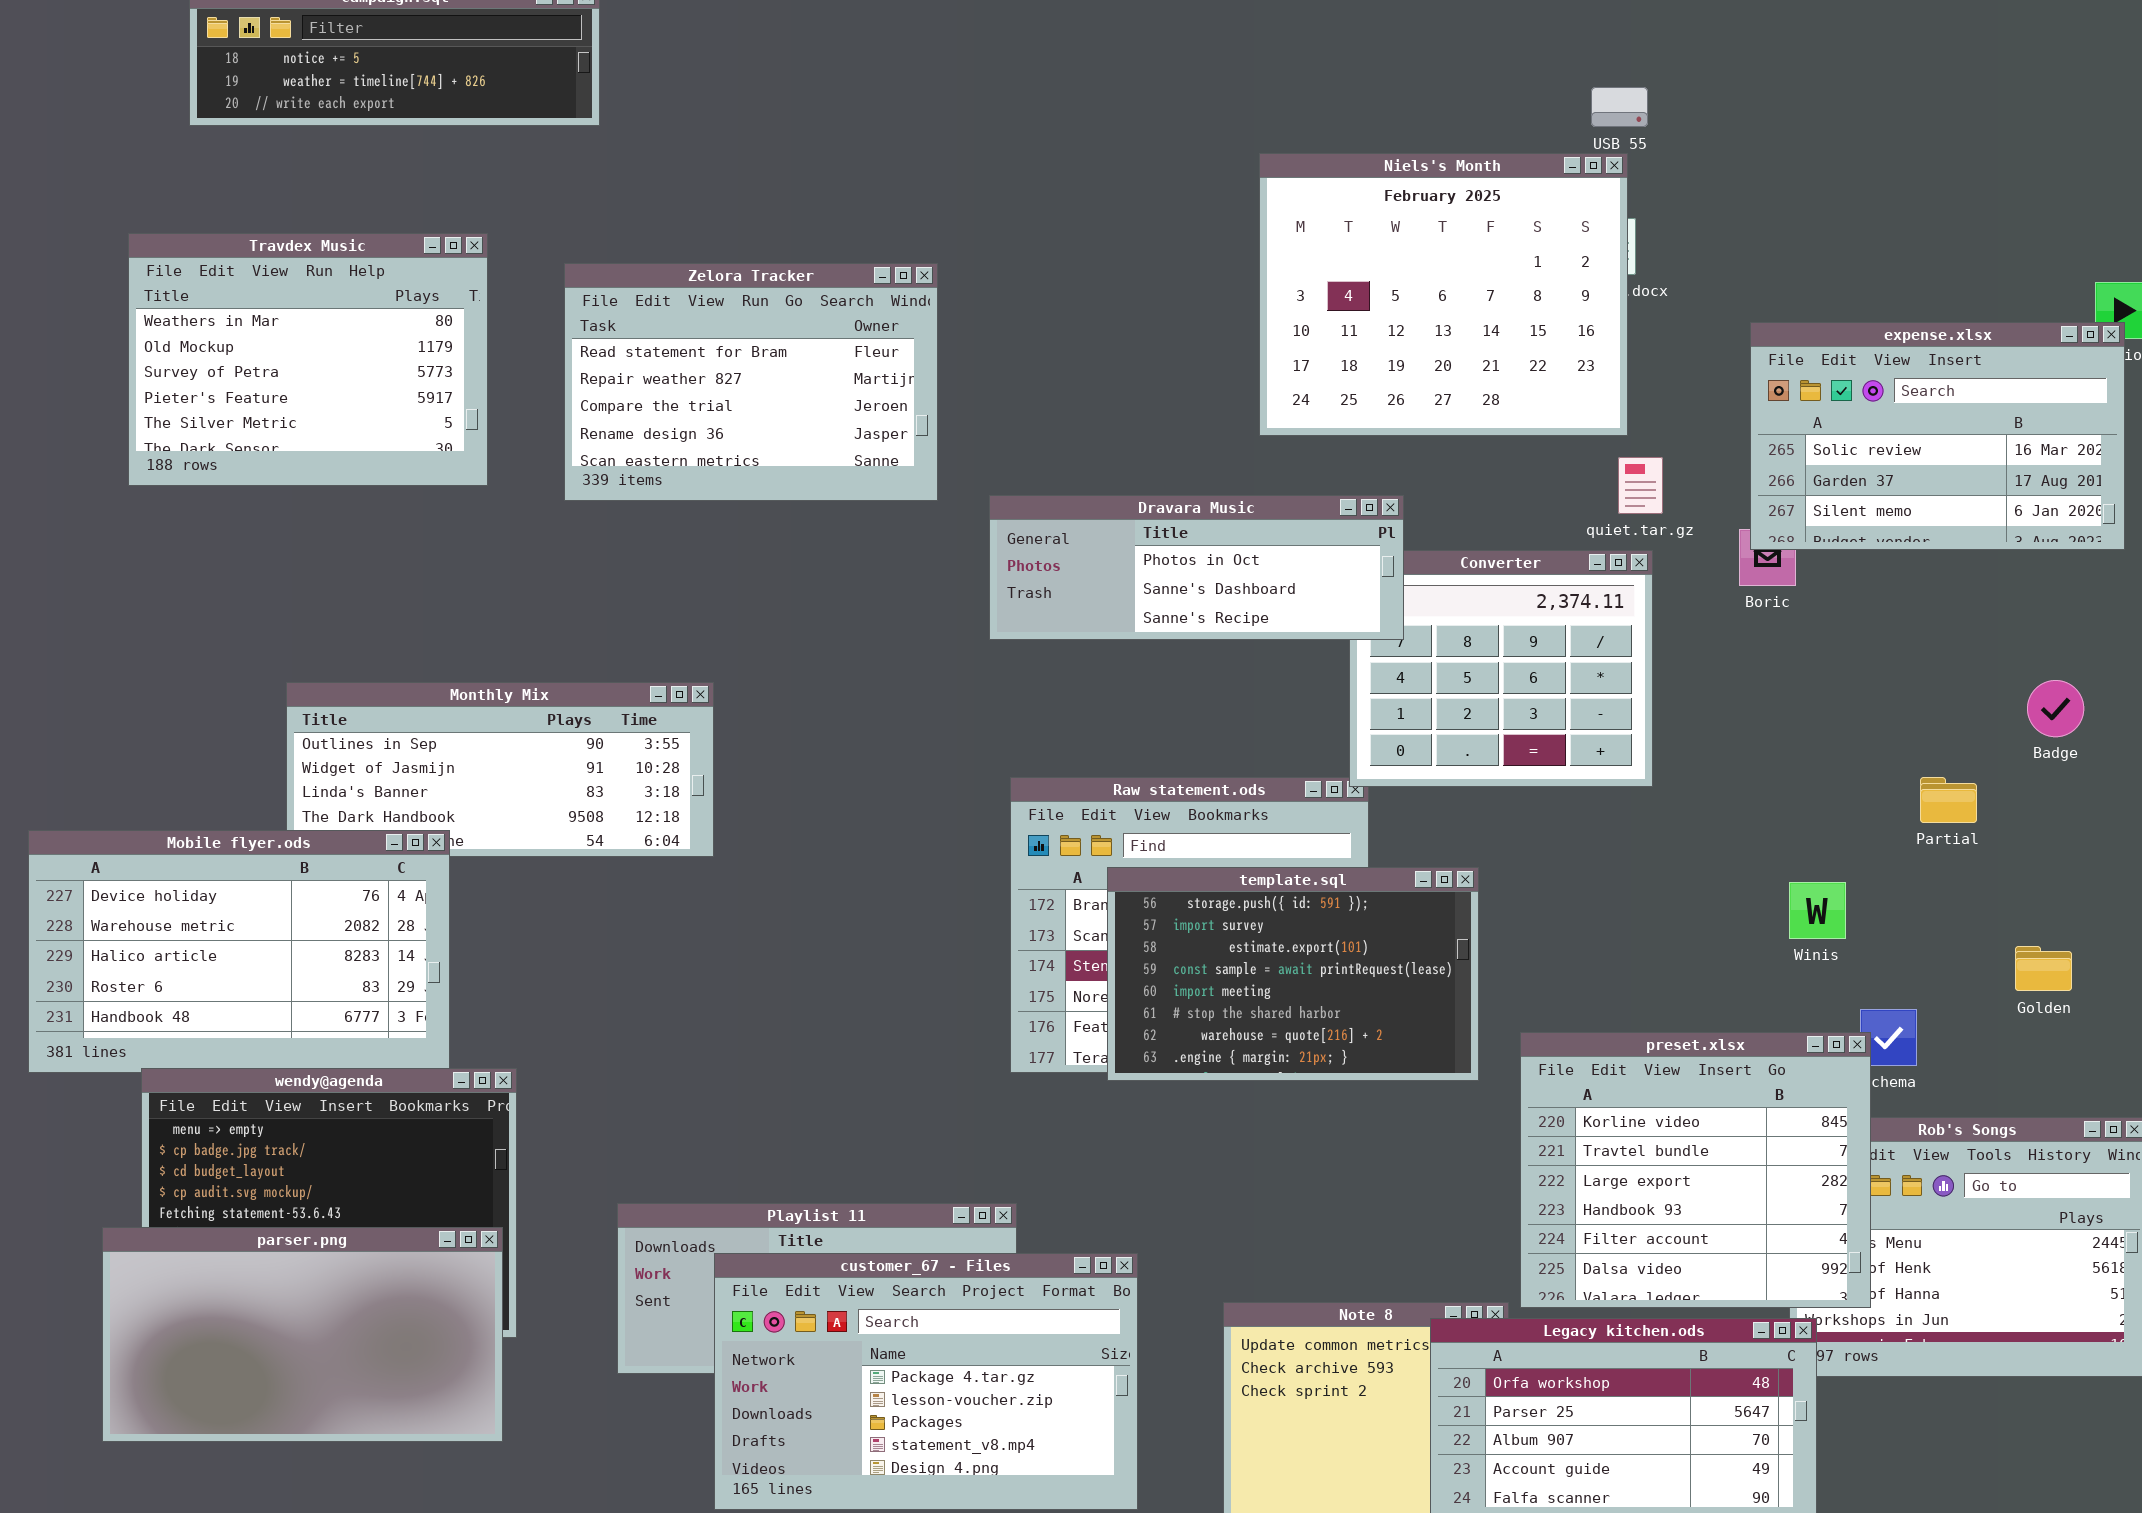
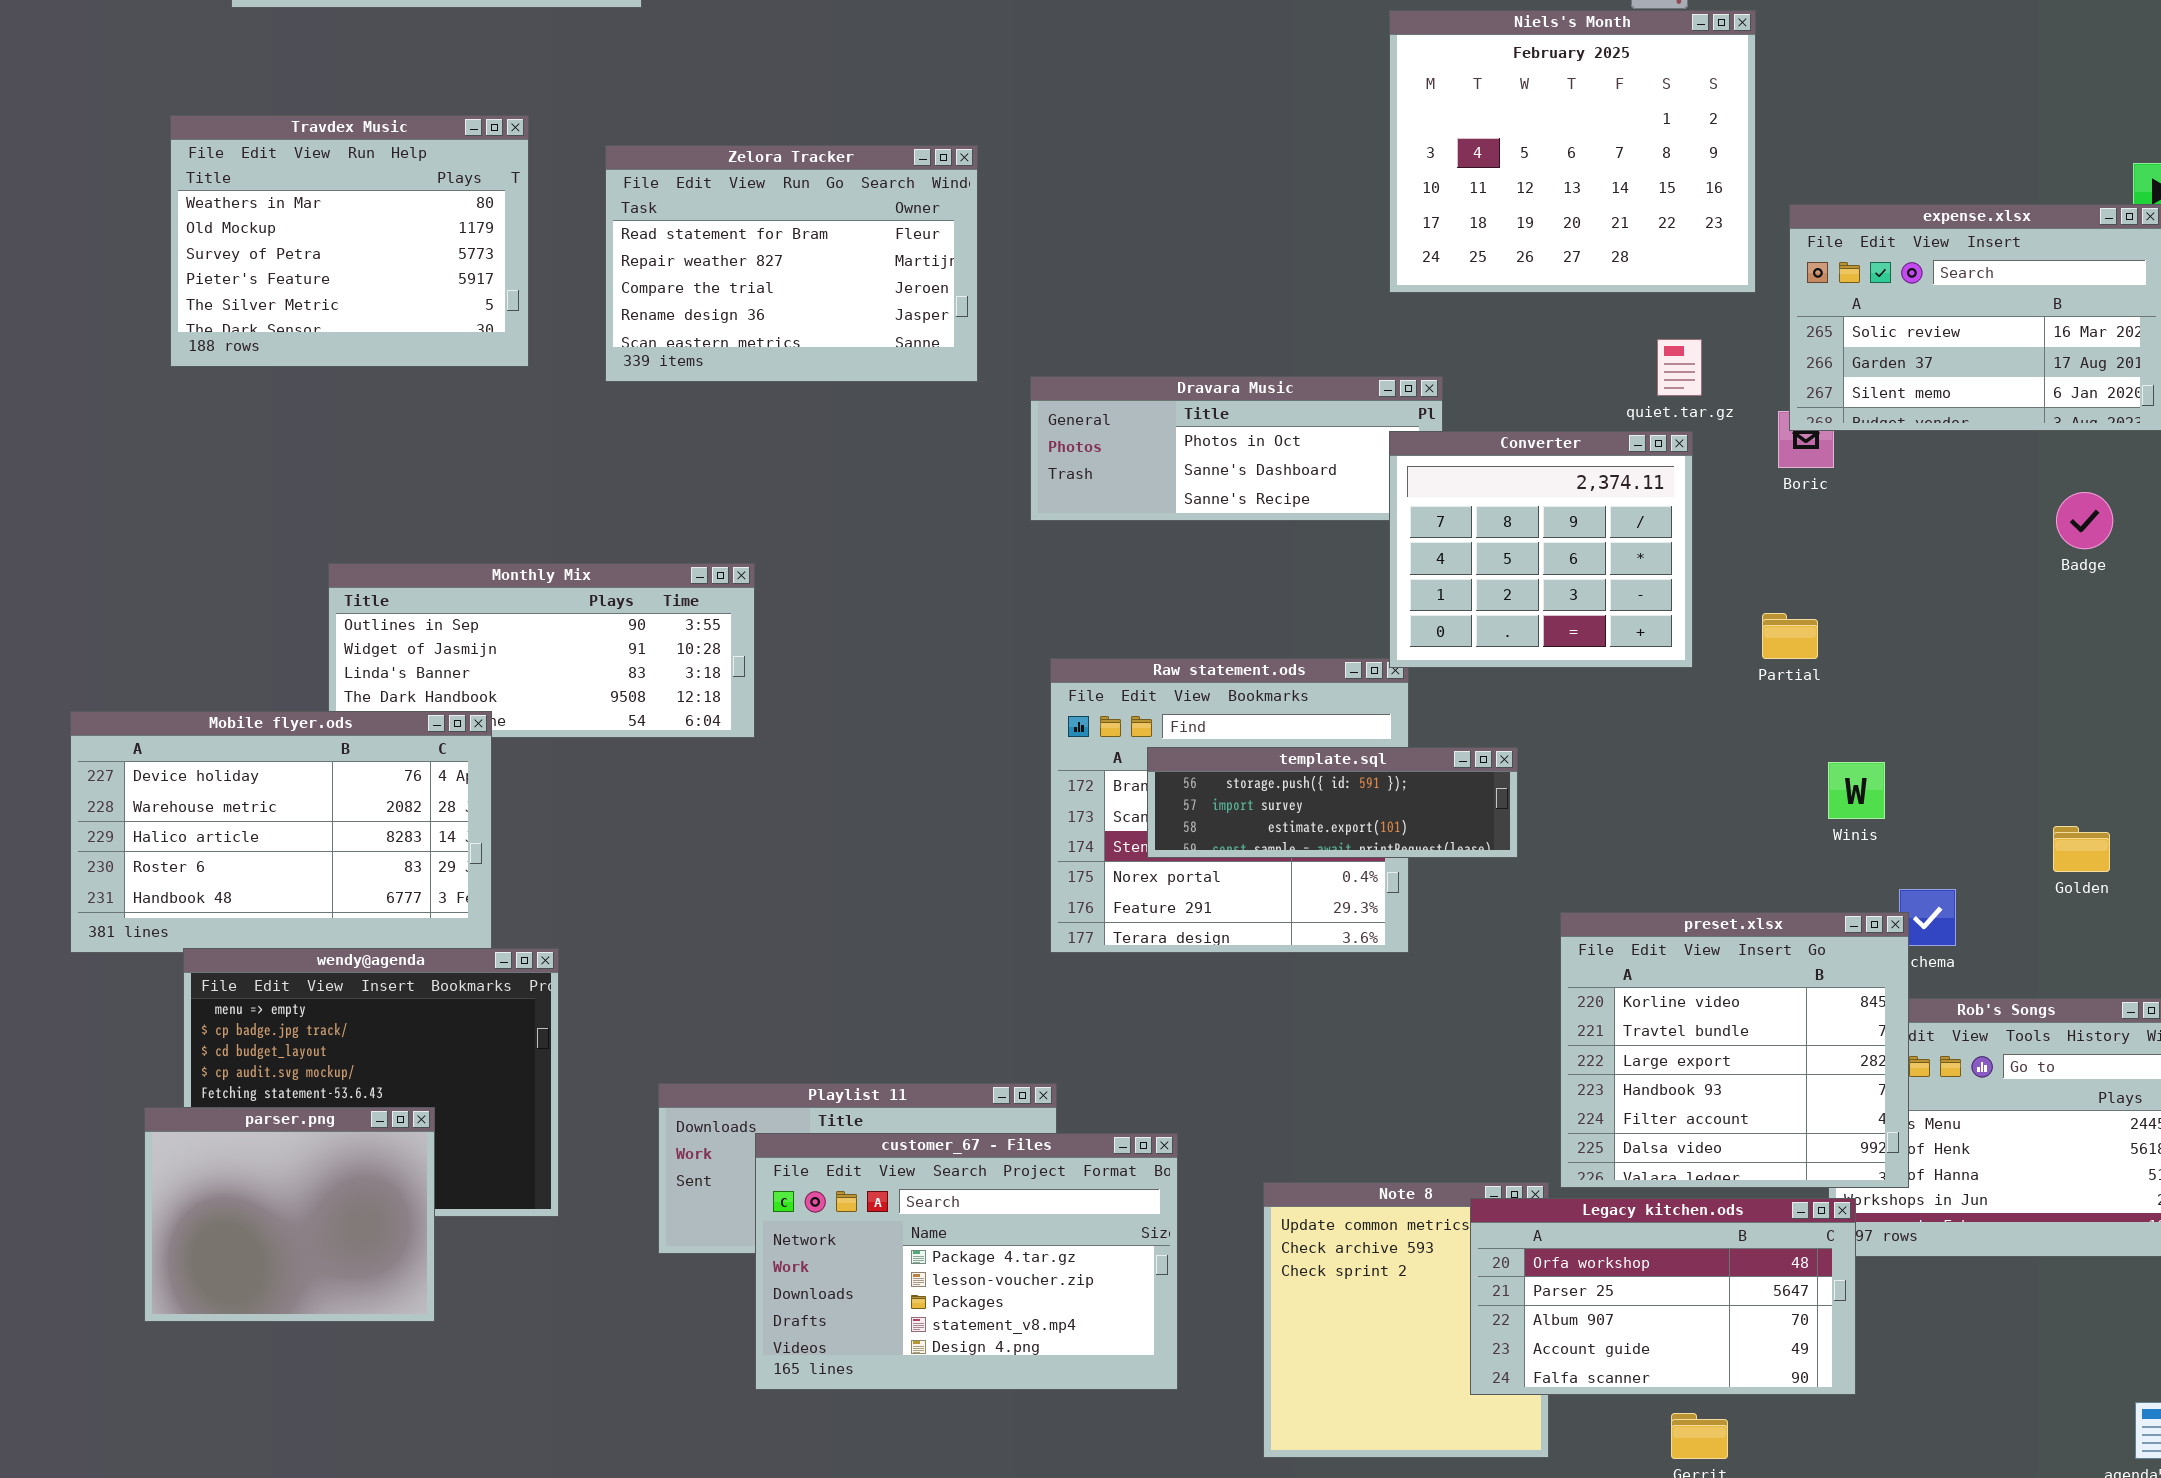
Niels's Month: [1259,153,1628,436] -> [1389,10,1756,293], moved
Converter: [1349,550,1653,787] -> [1389,431,1693,668], raised
Badge: [2027,680,2084,737] -> [2056,492,2113,549], moved
Partial: [1920,777,1977,823] -> [1762,613,1818,659], moved
template.sql: [1107,867,1479,1081] -> [1147,747,1518,858], resized
parser.png: [102,1227,503,1442] -> [144,1107,435,1322], resized

